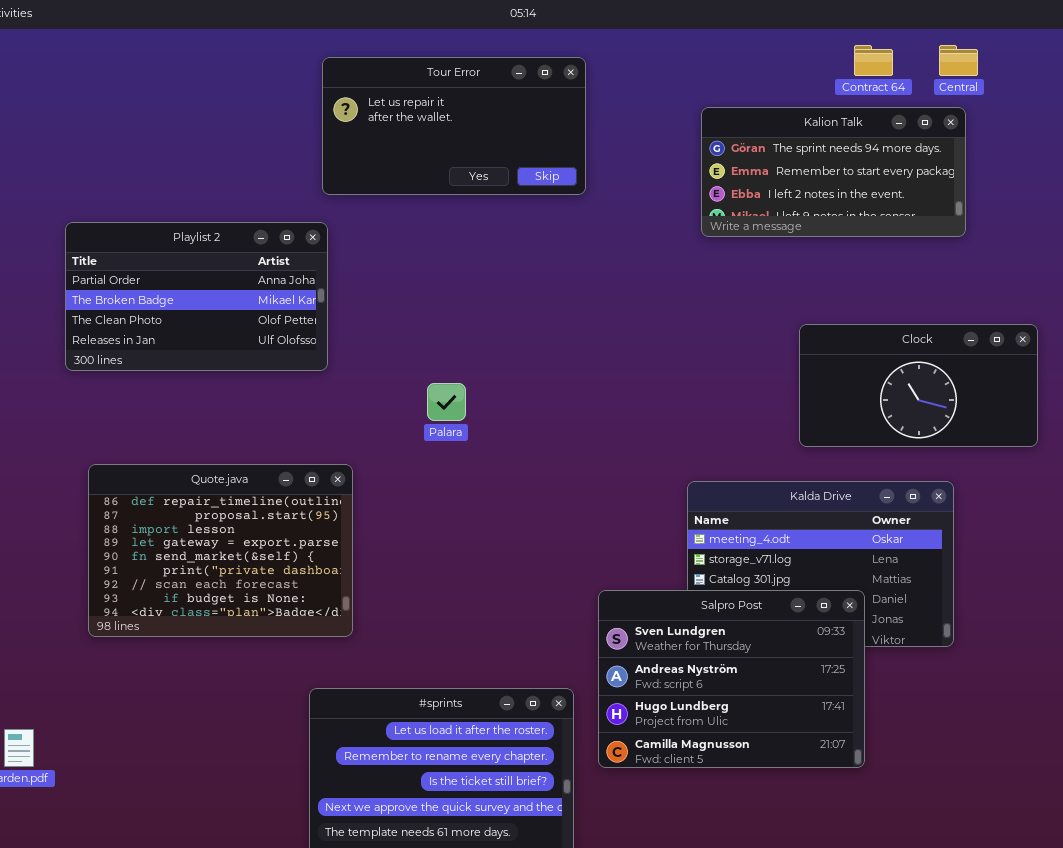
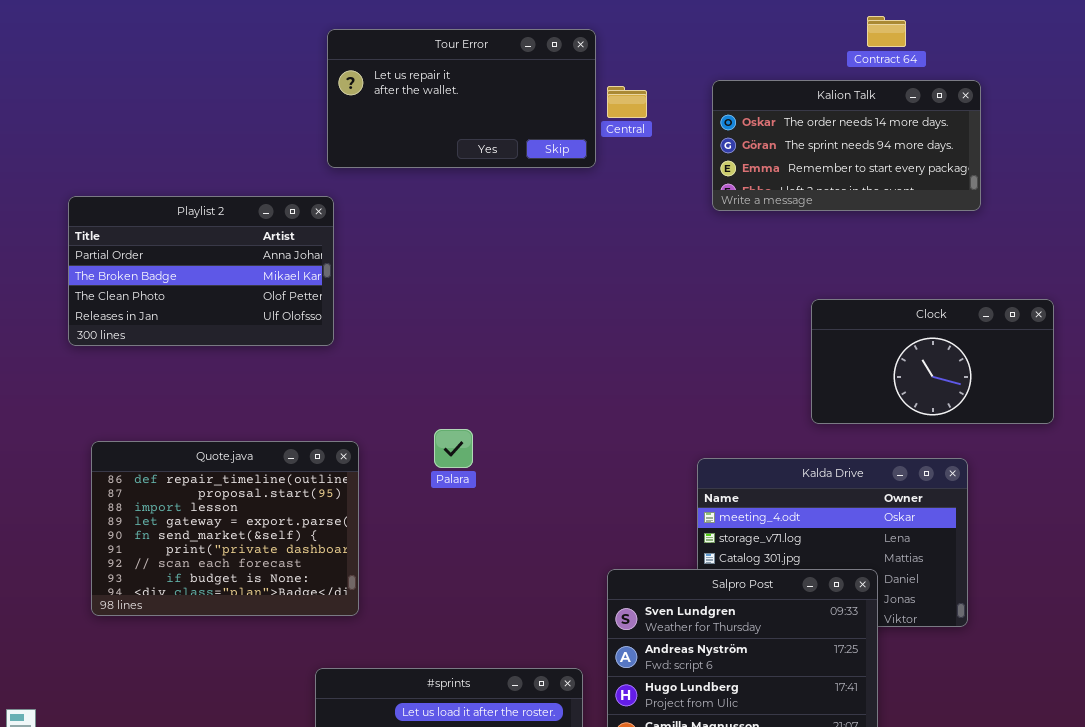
Central: [939,45,978,76] -> [607,86,647,118], moved
Kalion Talk: [701,107,966,237] -> [712,80,981,211], scrolled up 1 row
Palara: [427,383,466,421] -> [434,429,473,468], moved

